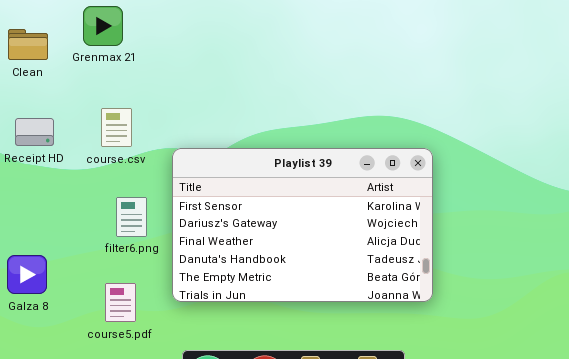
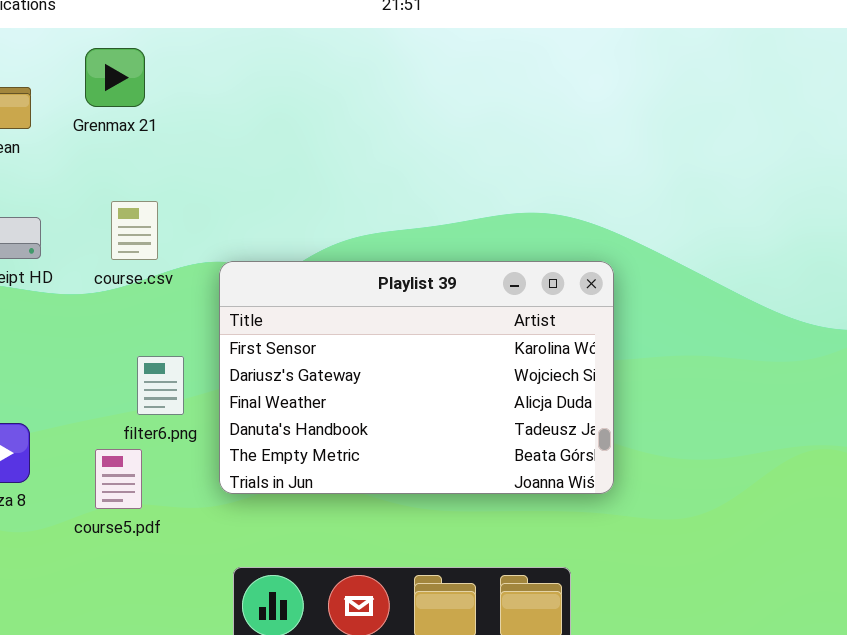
filter6.png: [116,197,147,237] -> [137,356,184,415], moved
course5.pdf: [105,283,136,322] -> [95,449,142,509], moved

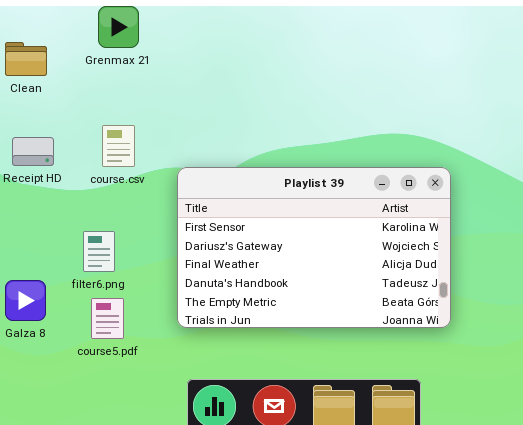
Grenmax 21: [85,48,145,107] -> [98,6,139,48], moved
filter6.png: [137,356,184,415] -> [83,231,115,272], moved

